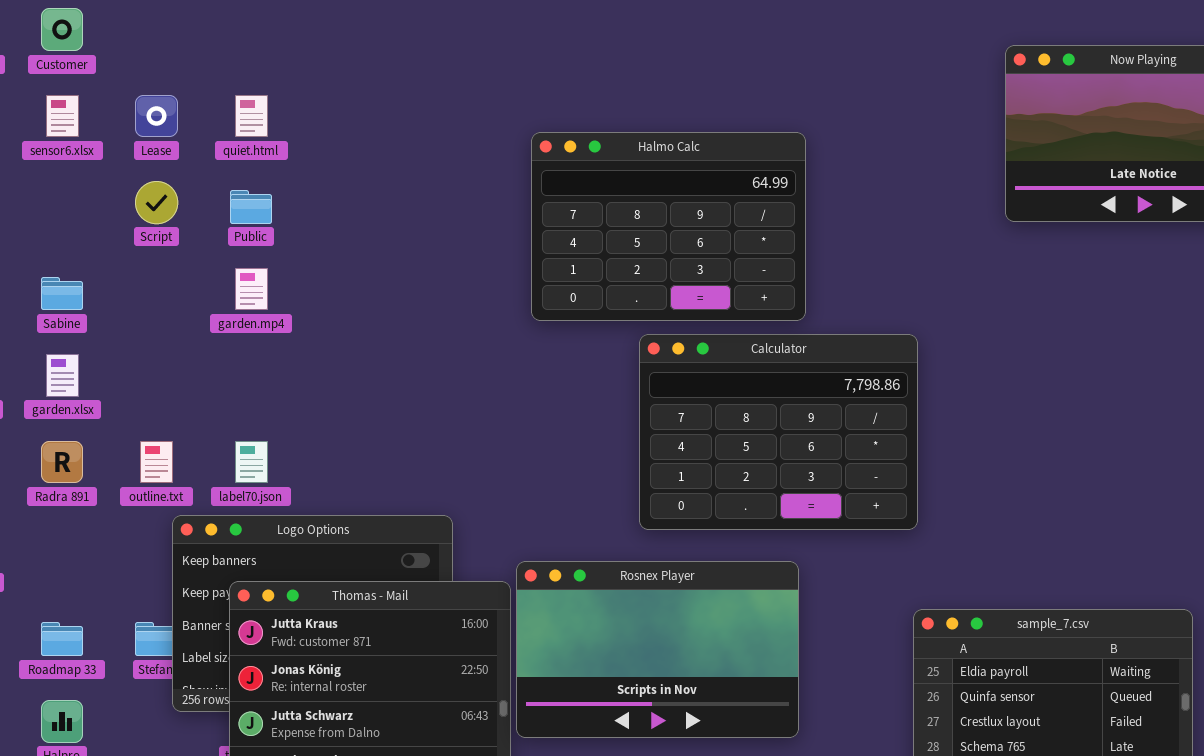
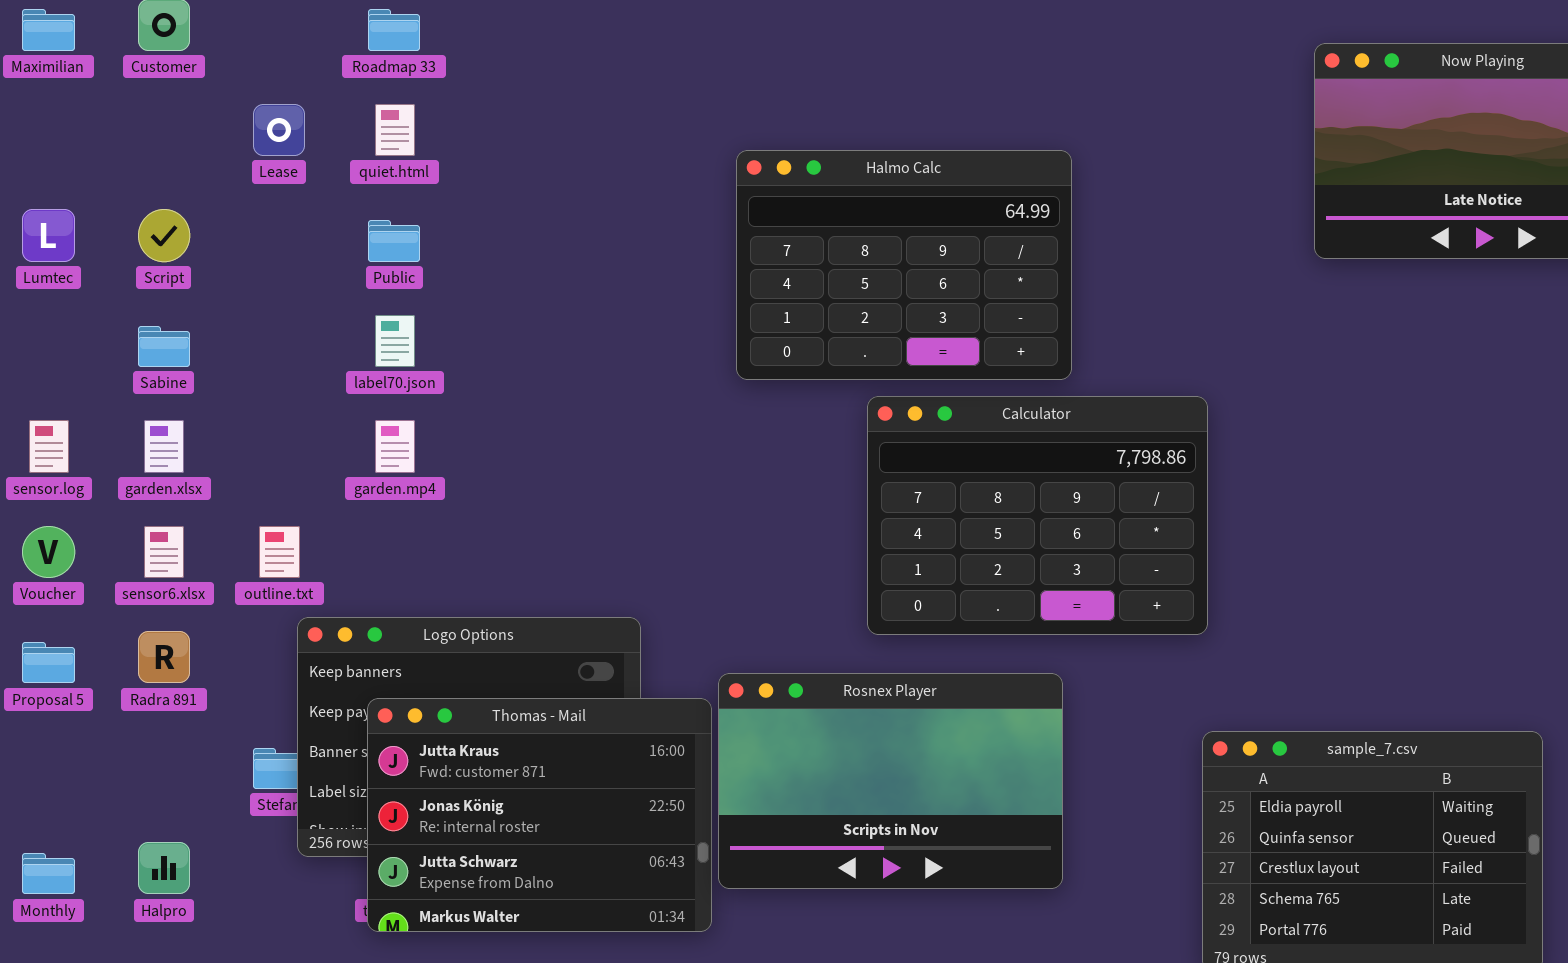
sensor6.xlsx: [46,95,79,137] -> [144,526,184,578], moved
Script: [135,181,178,224] -> [138,209,190,262], moved
garden.mp4: [235,268,268,310] -> [375,420,415,473], moved
Radra 891: [41,441,83,483] -> [138,631,190,683], moved
label70.json: [235,441,268,483] -> [375,315,415,367], moved
Roadmap 33: [41,622,83,656] -> [368,9,420,51], moved

